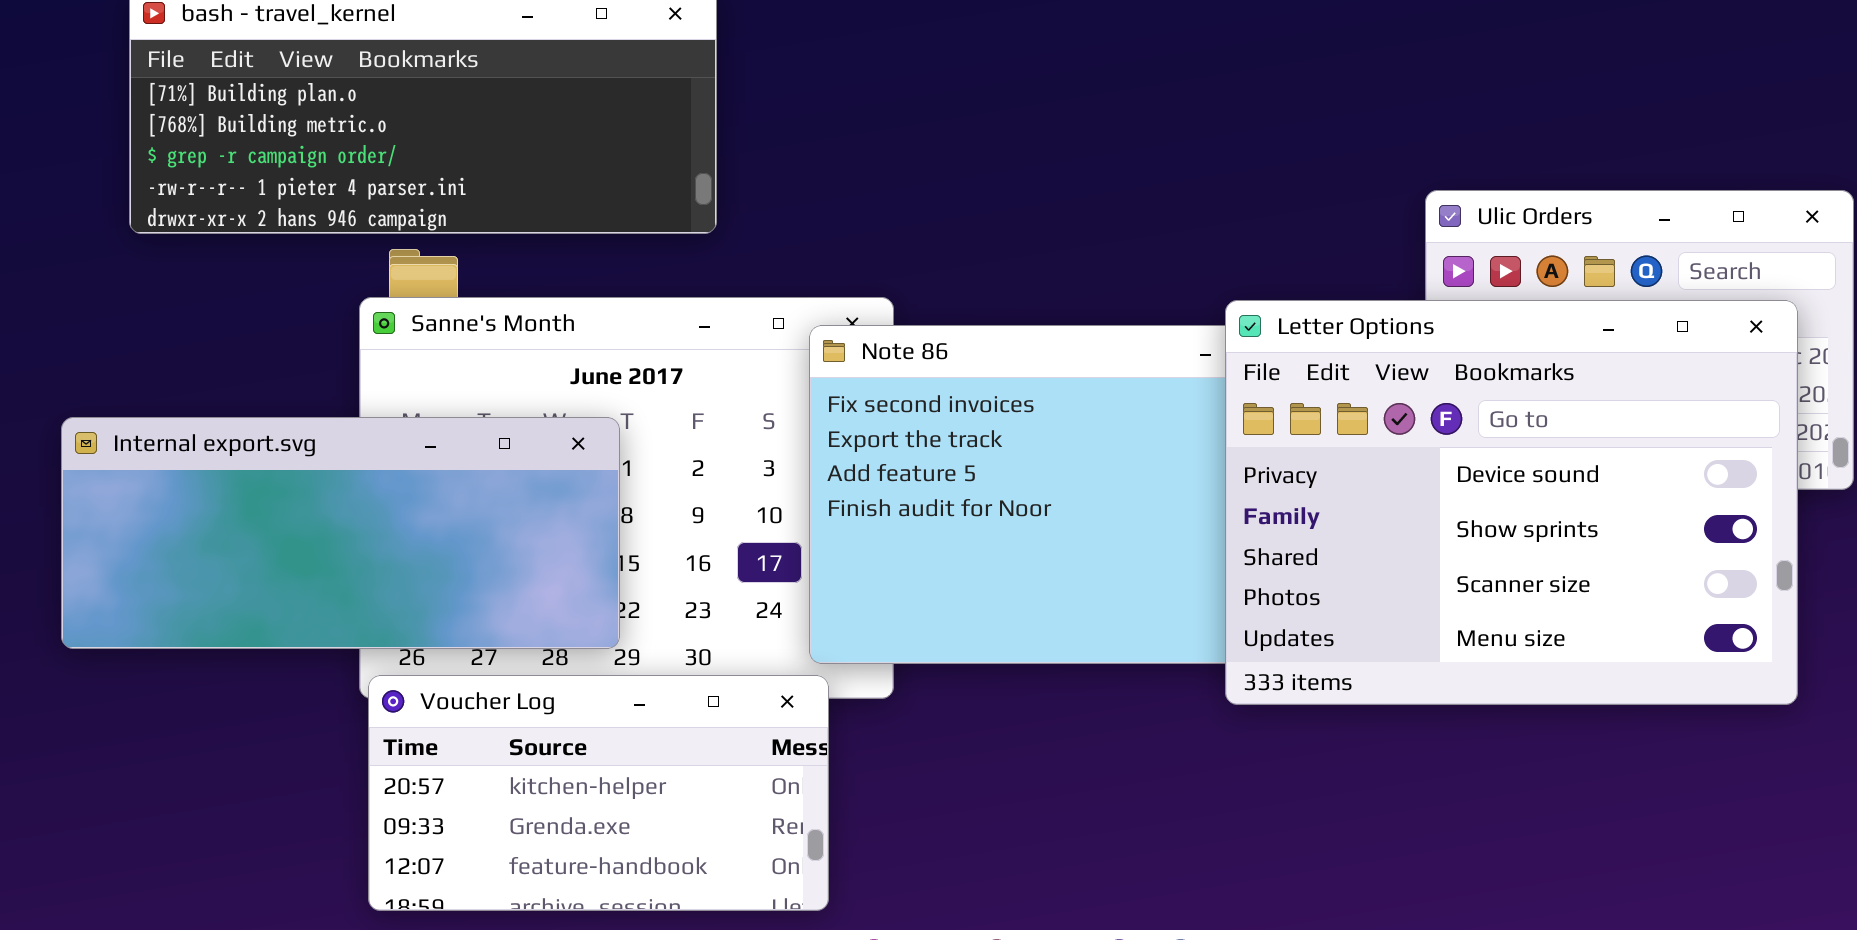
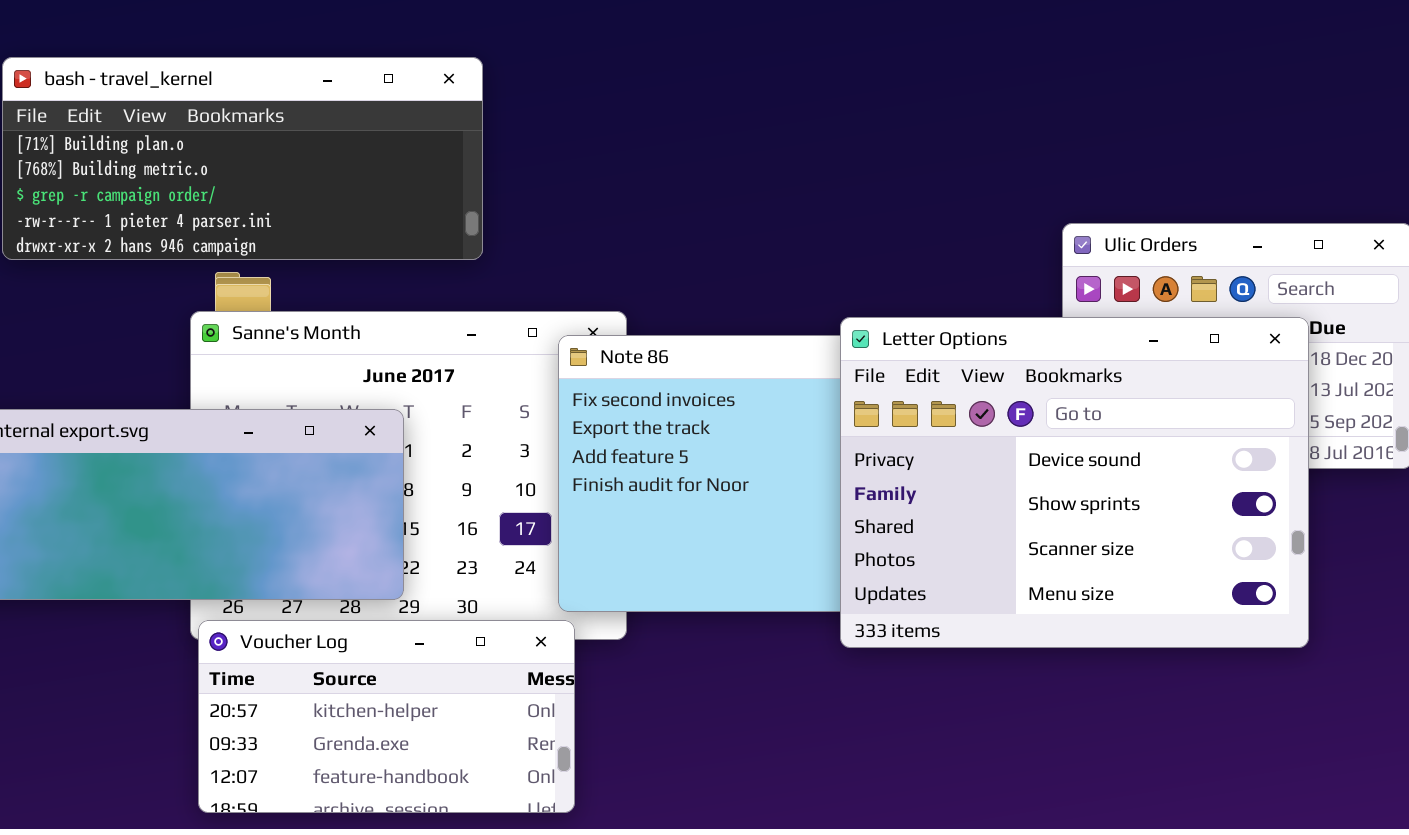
Letter Options: [1225,300,1798,705] -> [840,317,1309,648], moved

